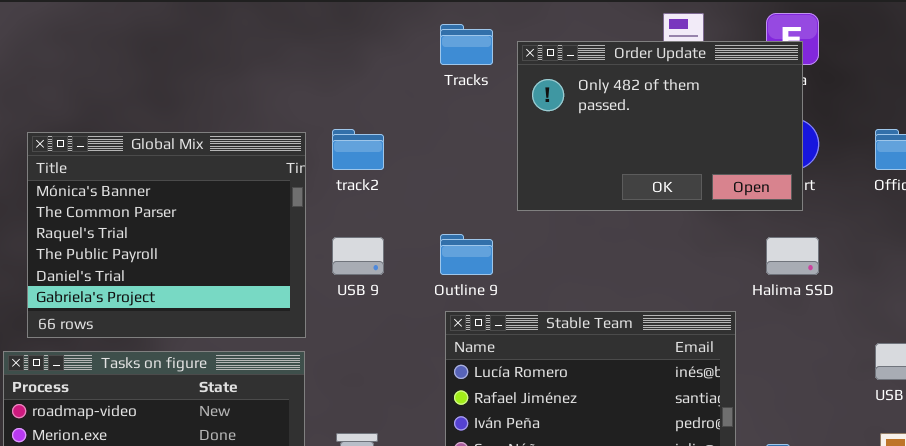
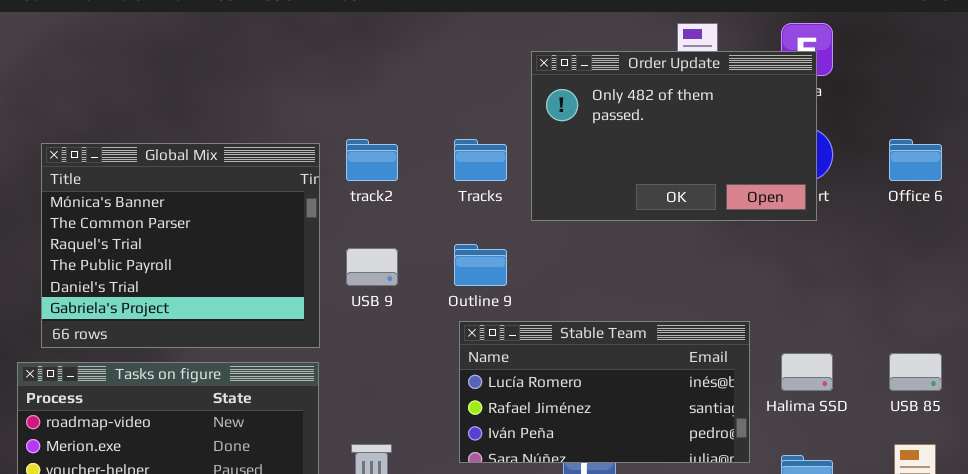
Tracks: [440,24,493,65] -> [454,139,507,181], moved
Halima SSD: [766,237,819,275] -> [781,353,833,391], moved

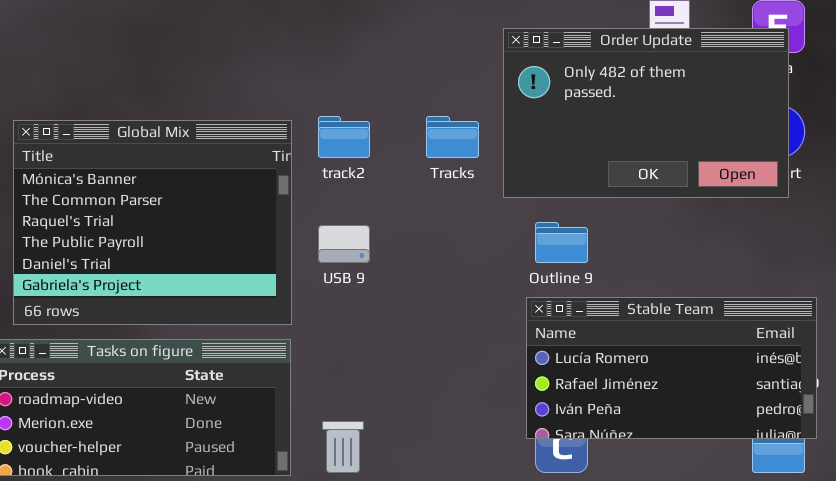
Outline 9: [454,244,507,286] -> [535,222,588,263], moved
Stable Team: [459,321,750,463] -> [526,297,817,439], moved

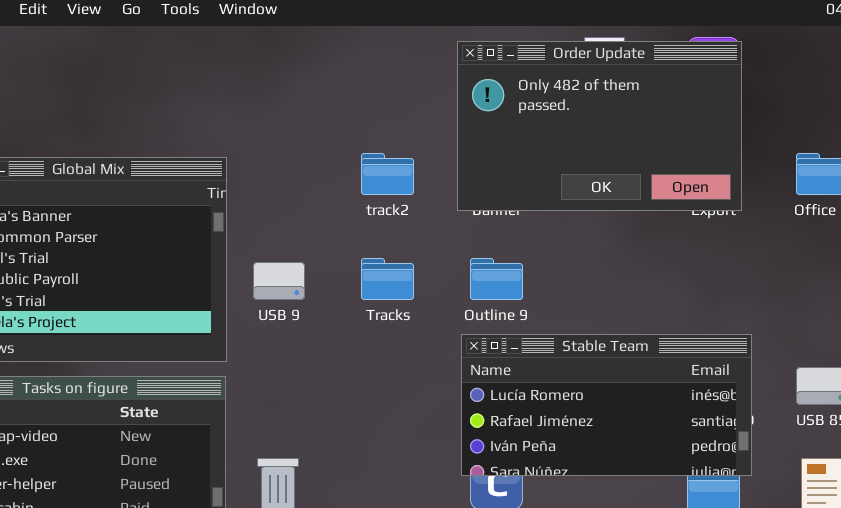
Order Update: [503,28,789,198] -> [457,41,742,211], moved
track2: [318,116,370,158] -> [361,153,414,195], moved
Tracks: [426,116,479,158] -> [361,258,414,300], moved

